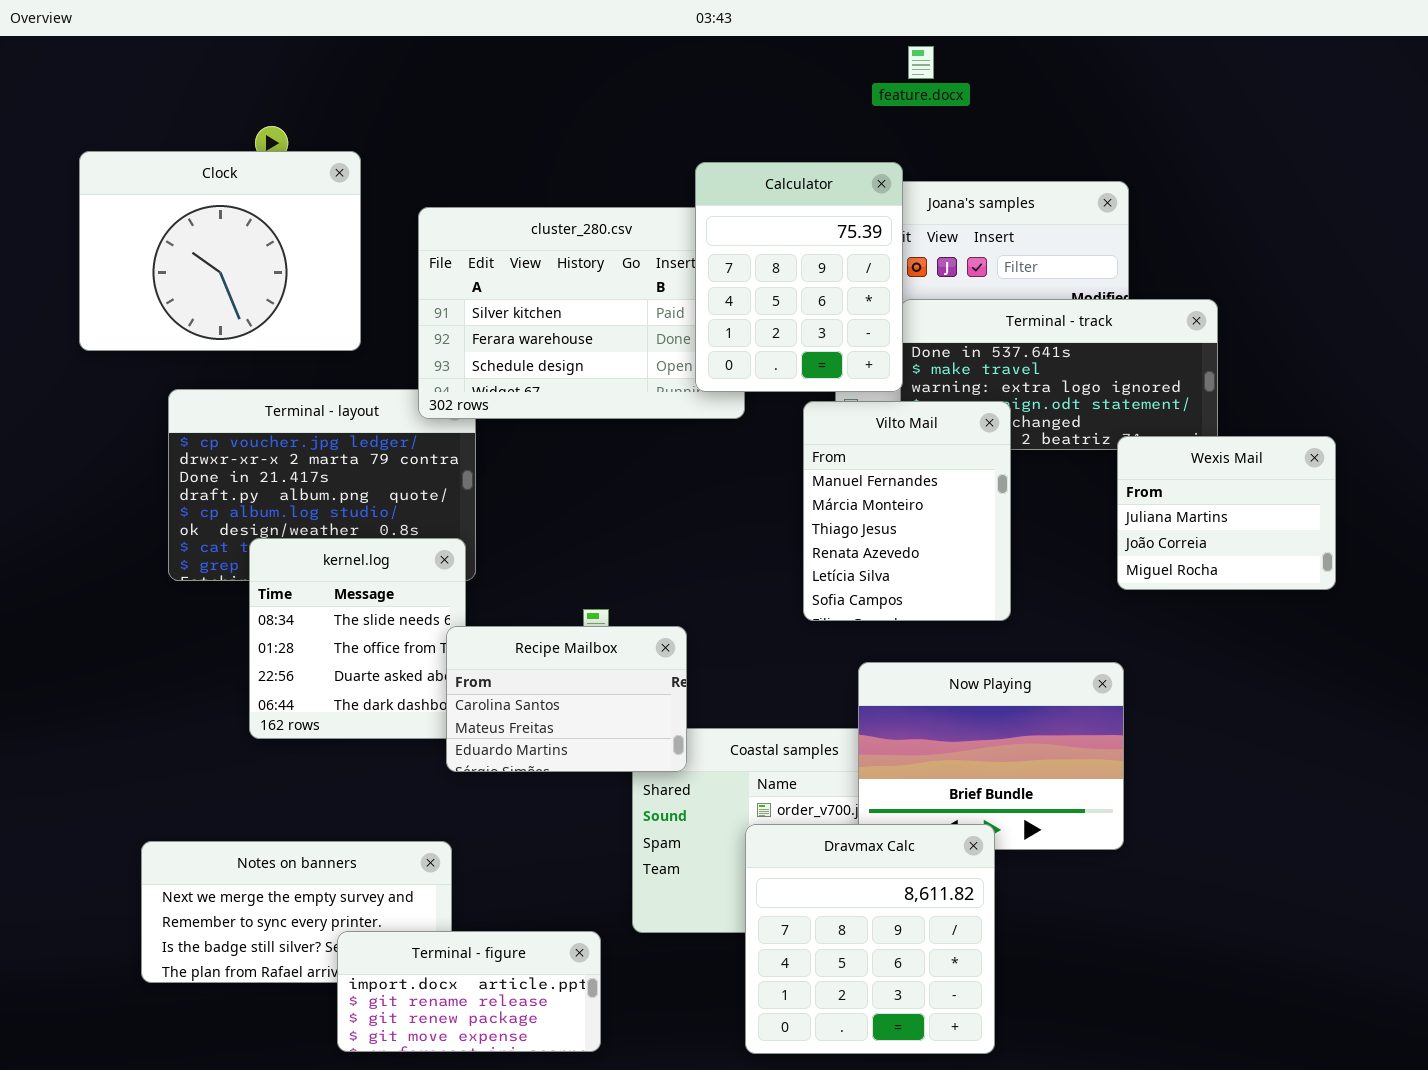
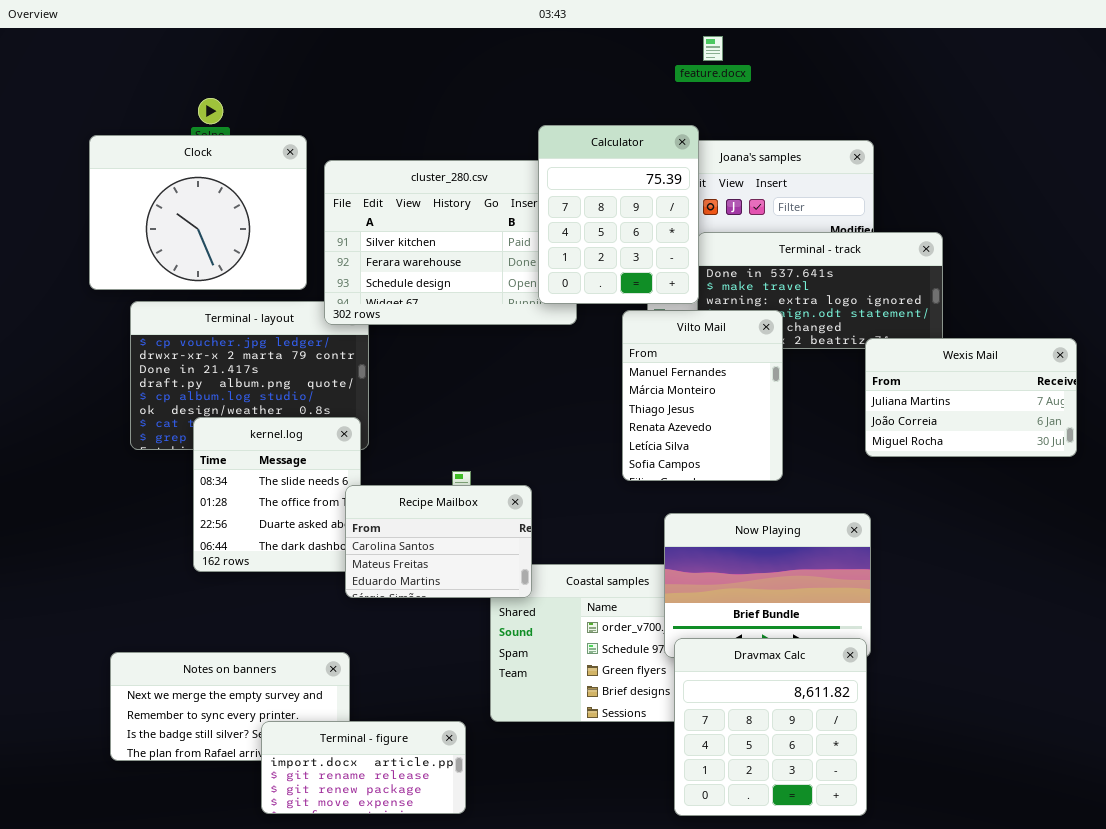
Clock: [79,151,361,351] -> [89,135,307,290], moved
Wexis Mail: [1117,436,1336,590] -> [865,338,1077,457], resized
Dravmax Calc: [745,824,995,1054] -> [674,638,867,816], moved

